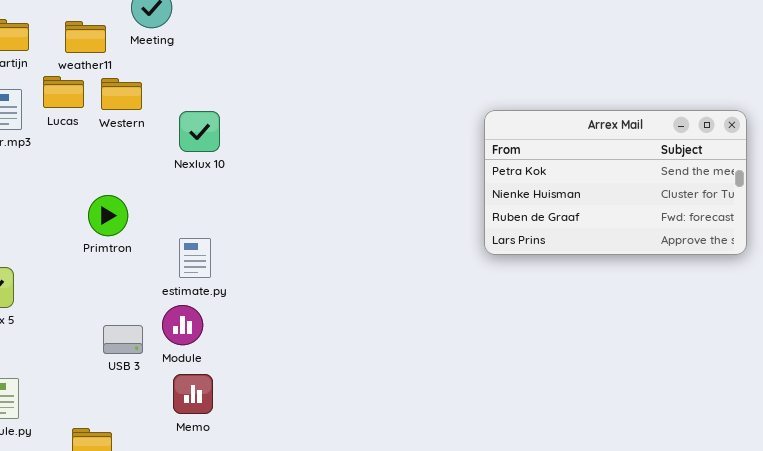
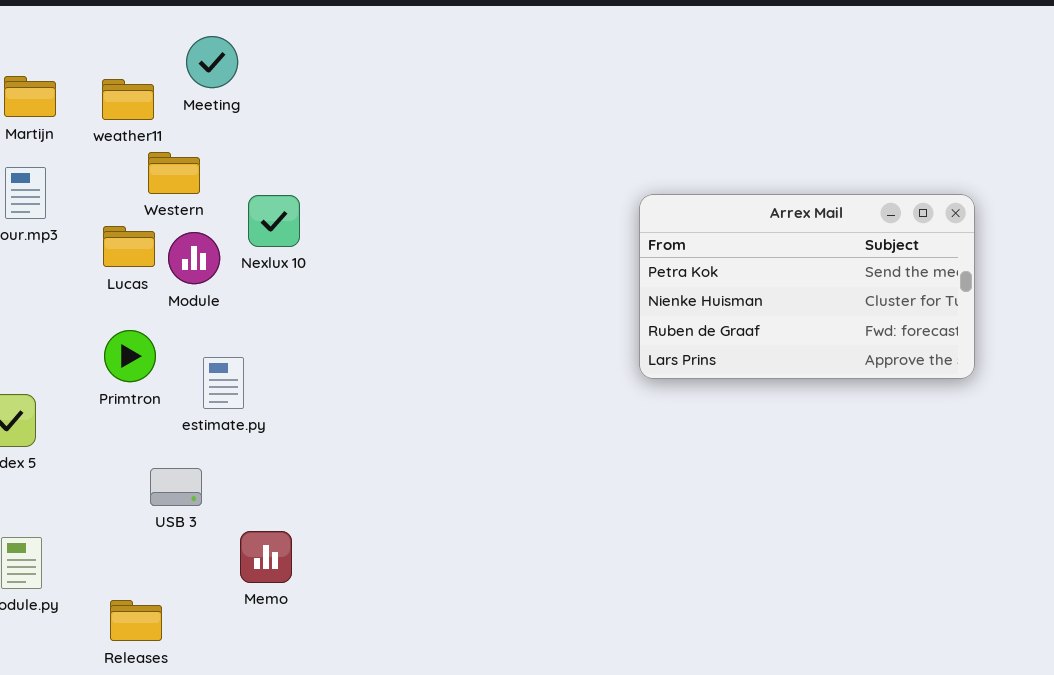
Lucas: [43,76,84,108] -> [103,226,155,267], moved
Primtron: [88,195,128,236] -> [104,330,156,382], moved
estimate.py: [179,238,211,278] -> [203,357,244,409], moved
Module: [162,305,203,345] -> [168,232,220,284], moved

